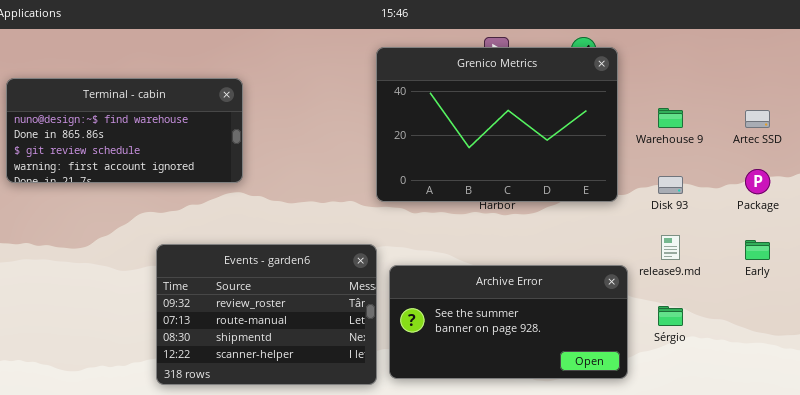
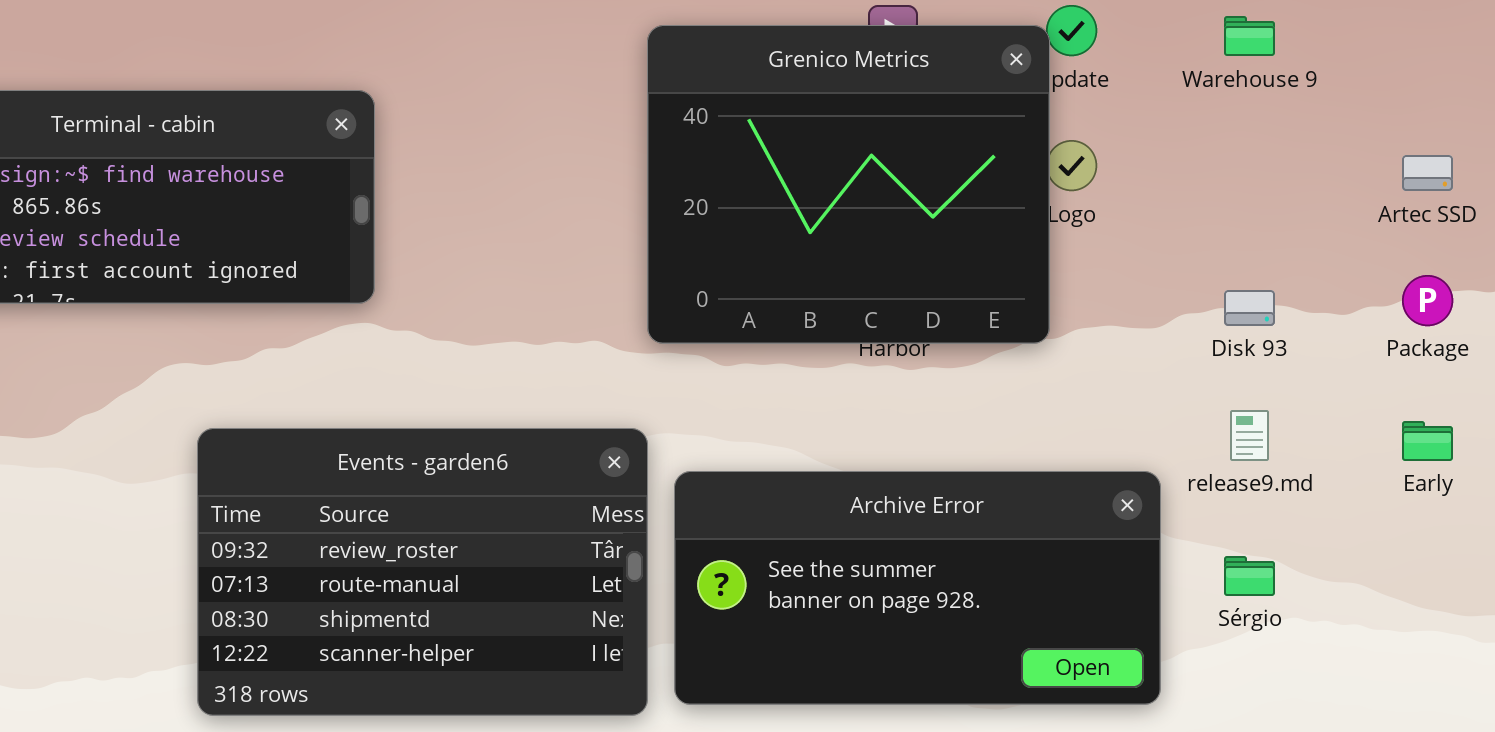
Grenico Metrics: [376,47,618,202] -> [647,25,1050,344], resized
Warehouse 9: [658,108,683,128] -> [1224,16,1275,56], moved

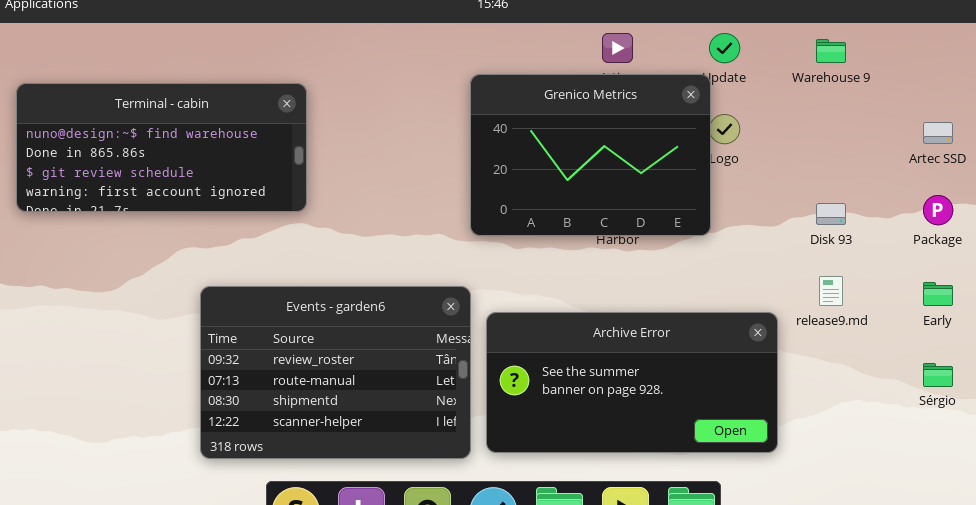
Grenico Metrics: [647,25,1050,344] -> [470,74,711,236], resized
Sérgio: [1224,556,1275,596] -> [923,363,953,387], moved

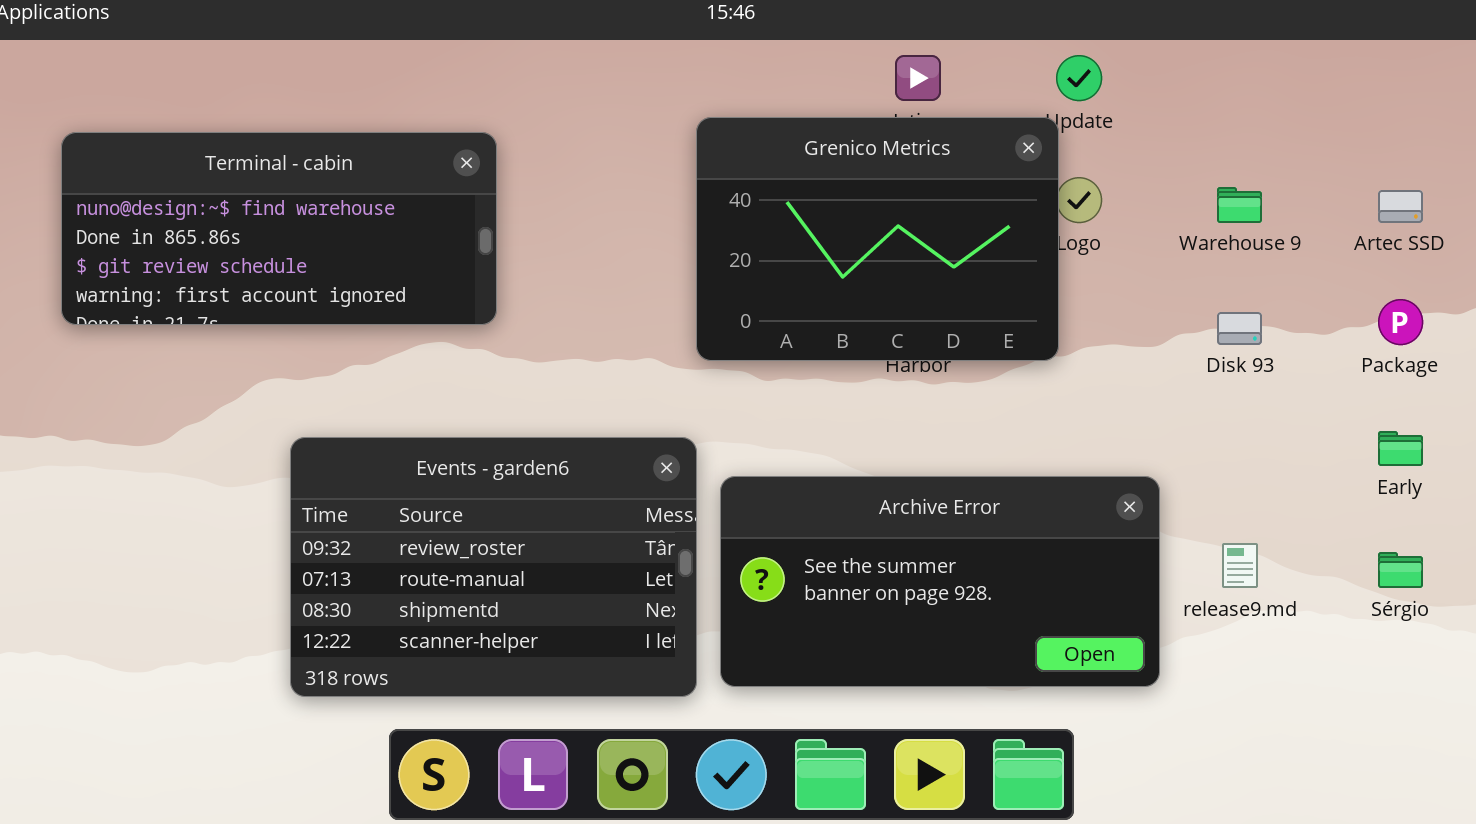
Warehouse 9: [816,39,846,63] -> [1217,187,1262,223], moved
Terminal - cabin: [16,83,307,212] -> [61,132,497,325], moved
release9.md: [819,276,843,306] -> [1222,543,1258,588], moved

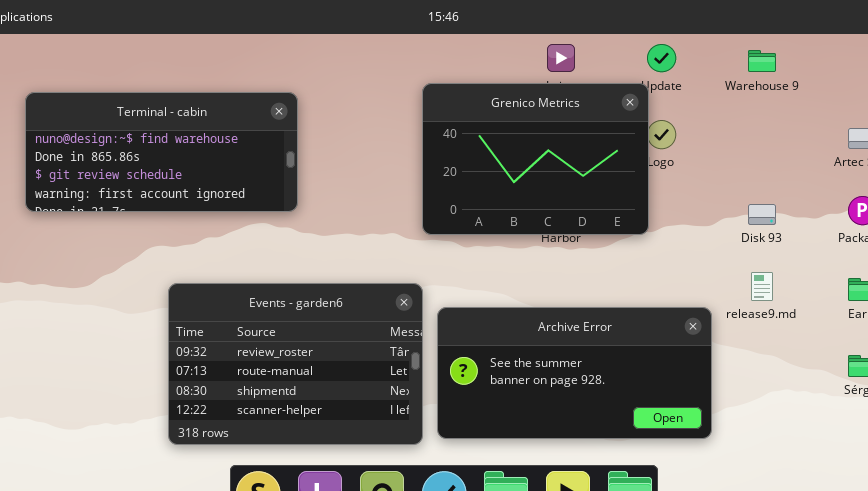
Warehouse 9: [1217,187,1262,223] -> [748,50,776,72], moved
release9.md: [1222,543,1258,588] -> [751,272,773,301], moved

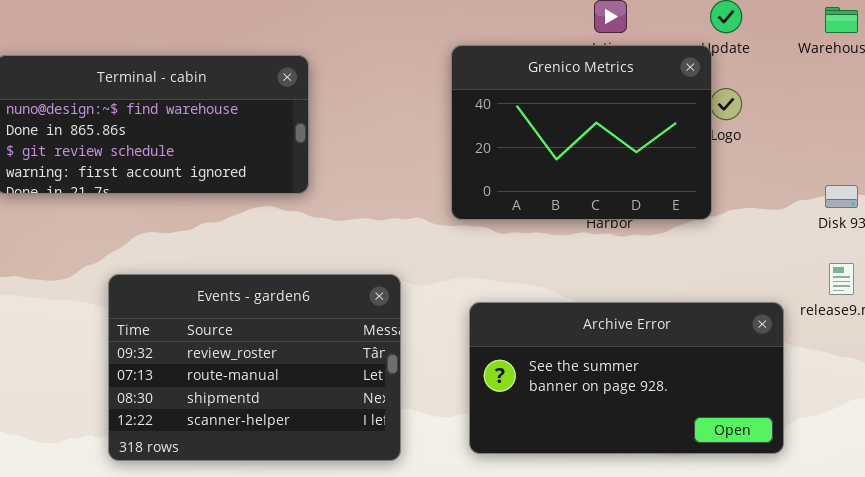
Events - garden6: [168,283,423,445] -> [108,274,401,461], moved

